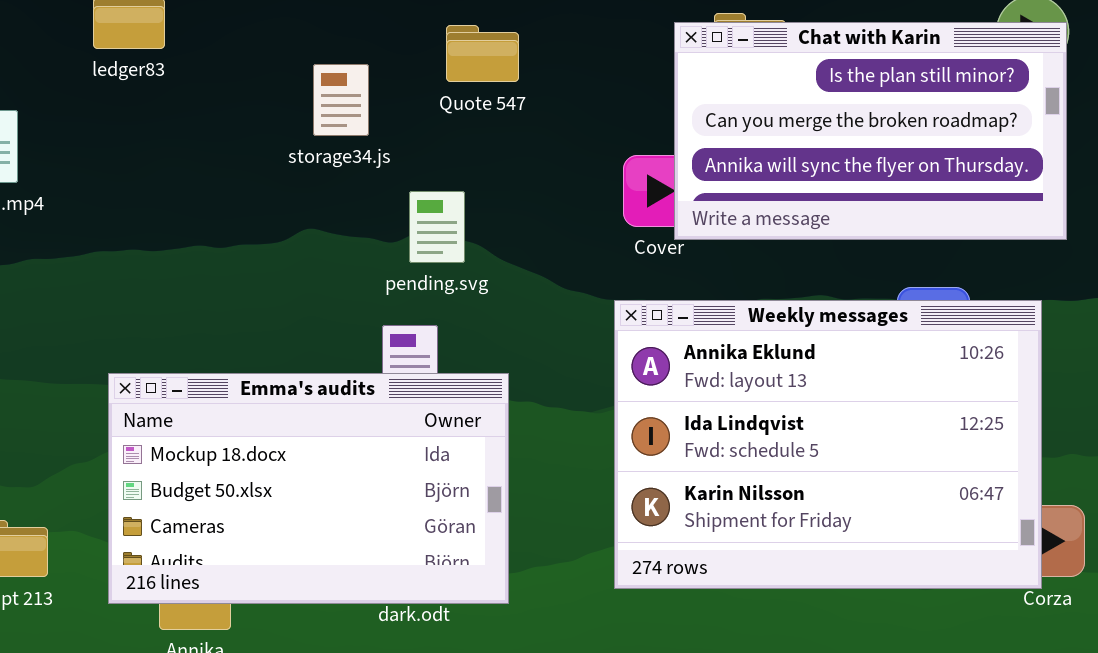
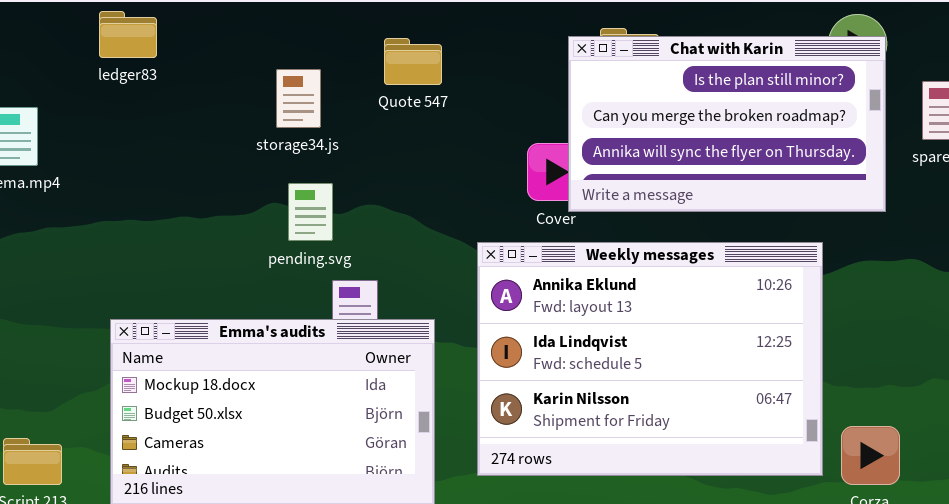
pending.svg: [409,191,465,263] -> [288,183,333,241], moved
Weekly messages: [614,300,1042,589] -> [477,242,823,476], moved

